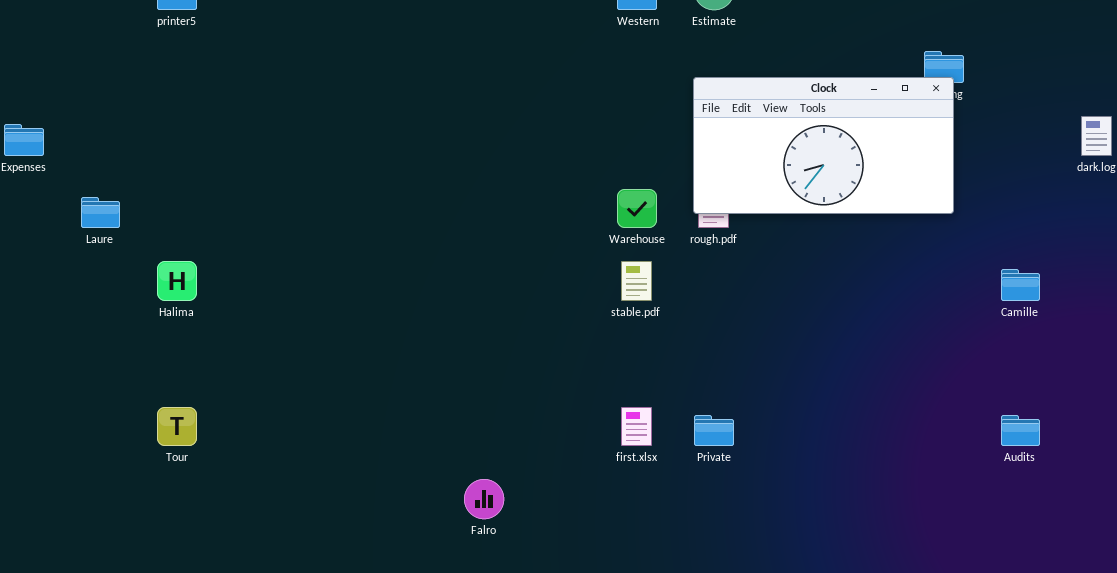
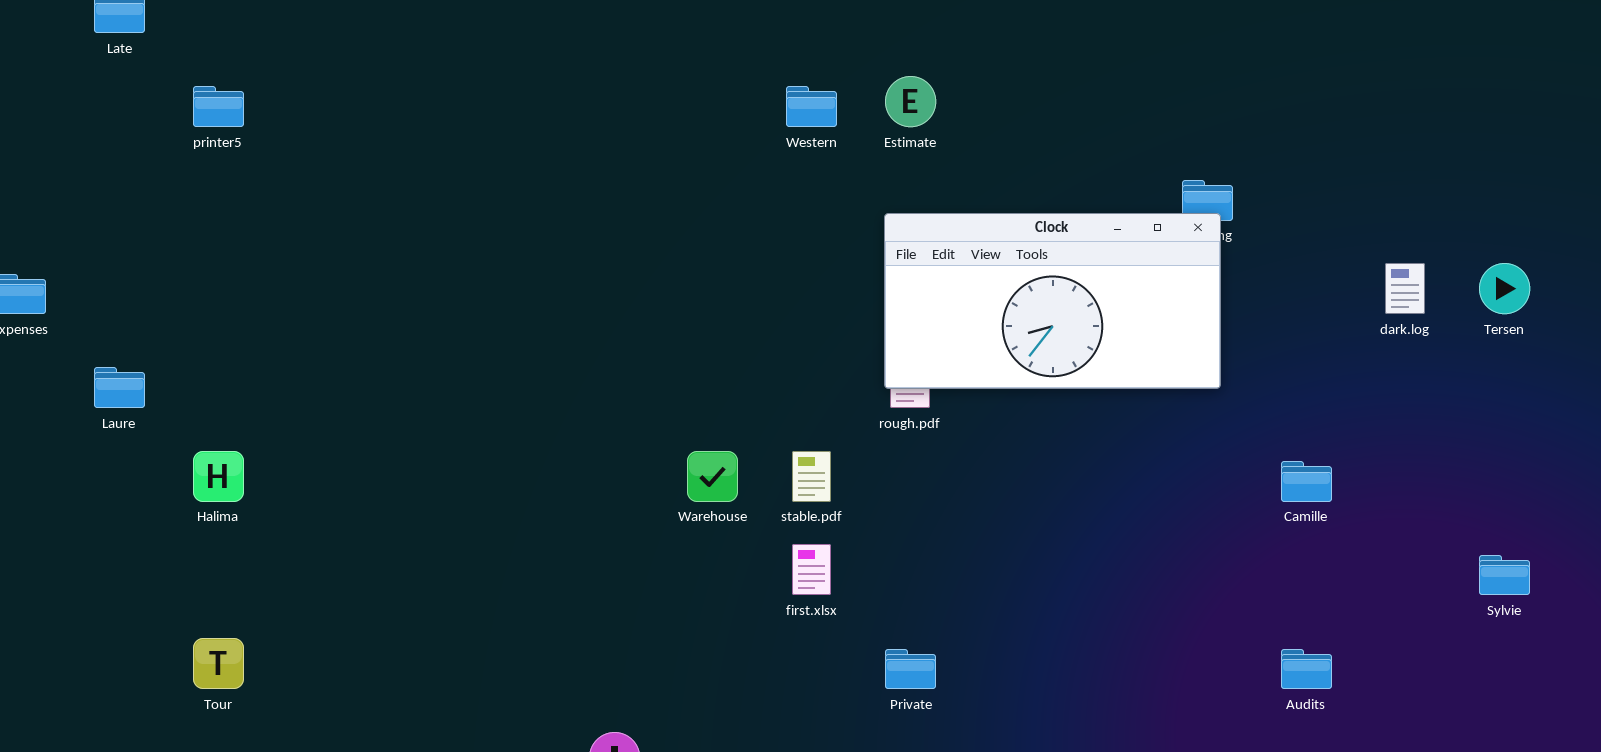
Warehouse: [617,189,657,228] -> [687,451,738,502], moved
first.xlsx: [621,407,652,446] -> [792,544,831,595], moved

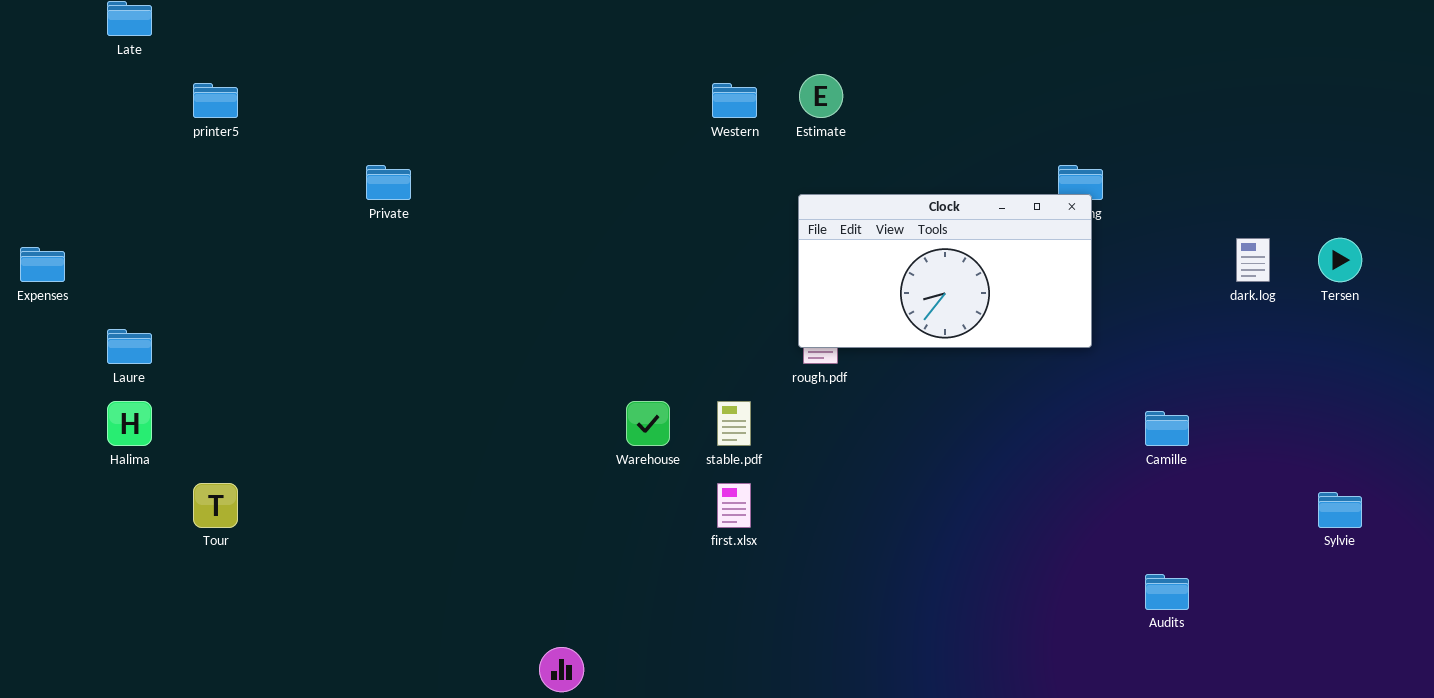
Halima: [193,451,244,502] -> [107,401,152,446], moved
Tour: [193,638,244,689] -> [193,483,238,528], moved
Private: [885,649,936,689] -> [366,165,411,200], moved

